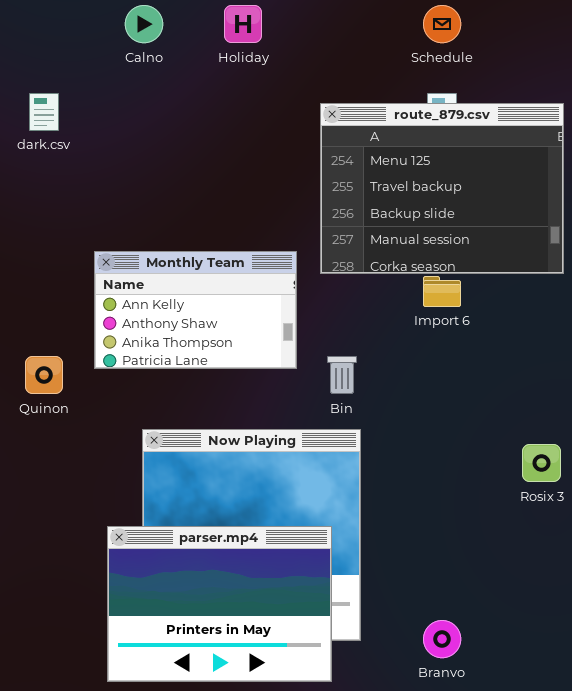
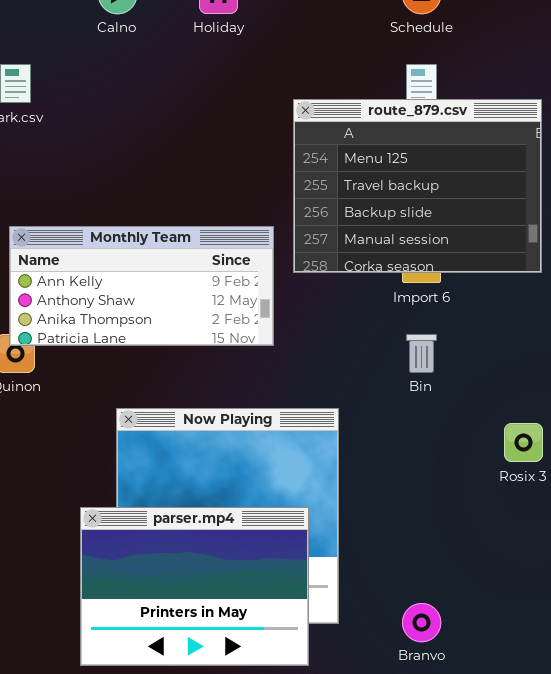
route_879.csv: [320,103,564,274] -> [293,99,542,273], moved
Monthly Team: [94,251,297,369] -> [9,226,274,346], resized
Bin: [327,356,357,394] -> [406,334,437,373], moved

